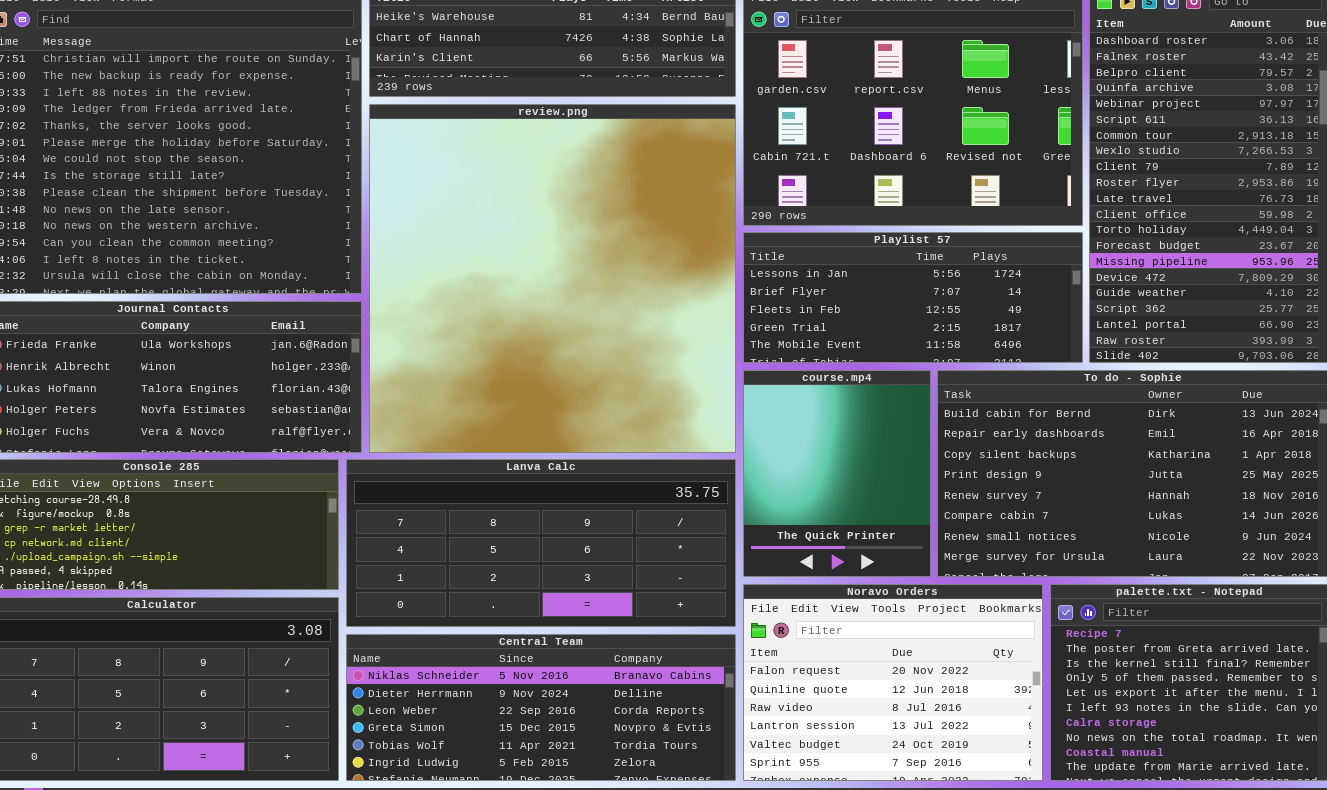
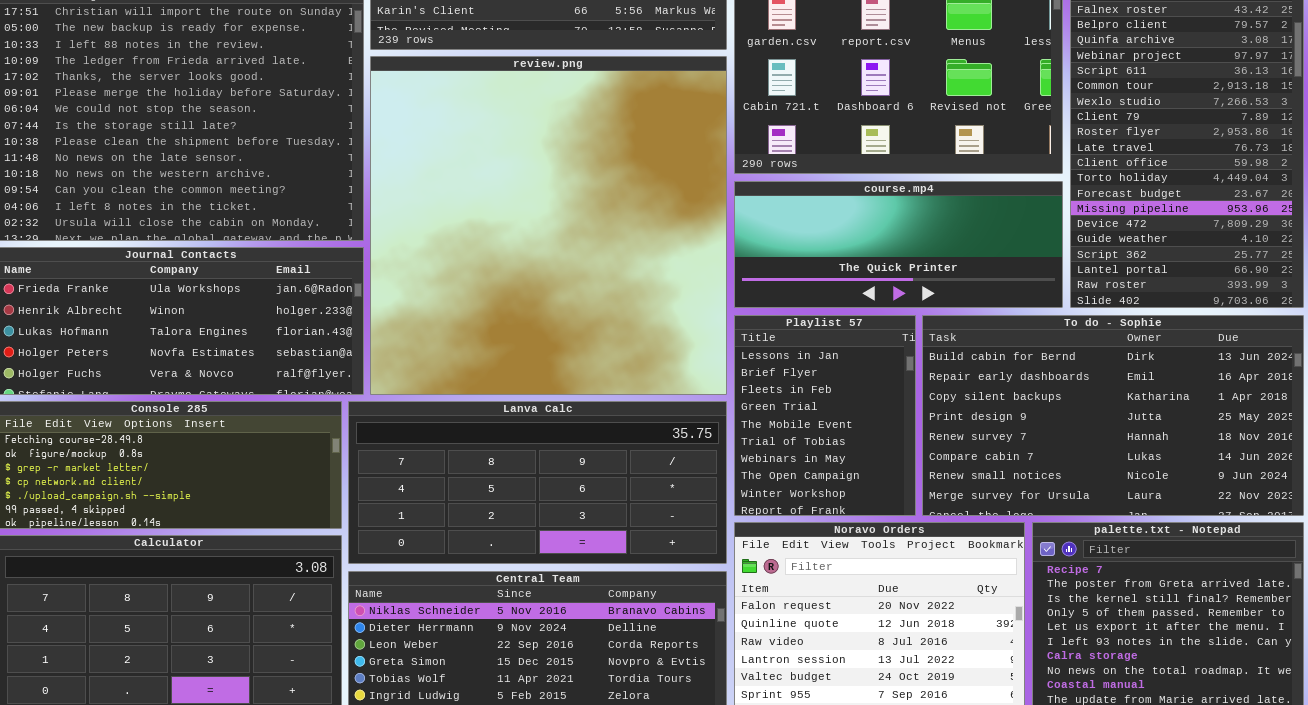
Playlist 57: [743,232,1083,363] -> [734,315,916,516], moved, resized
course.mp4: [743,370,931,577] -> [734,181,1063,308], moved, resized

